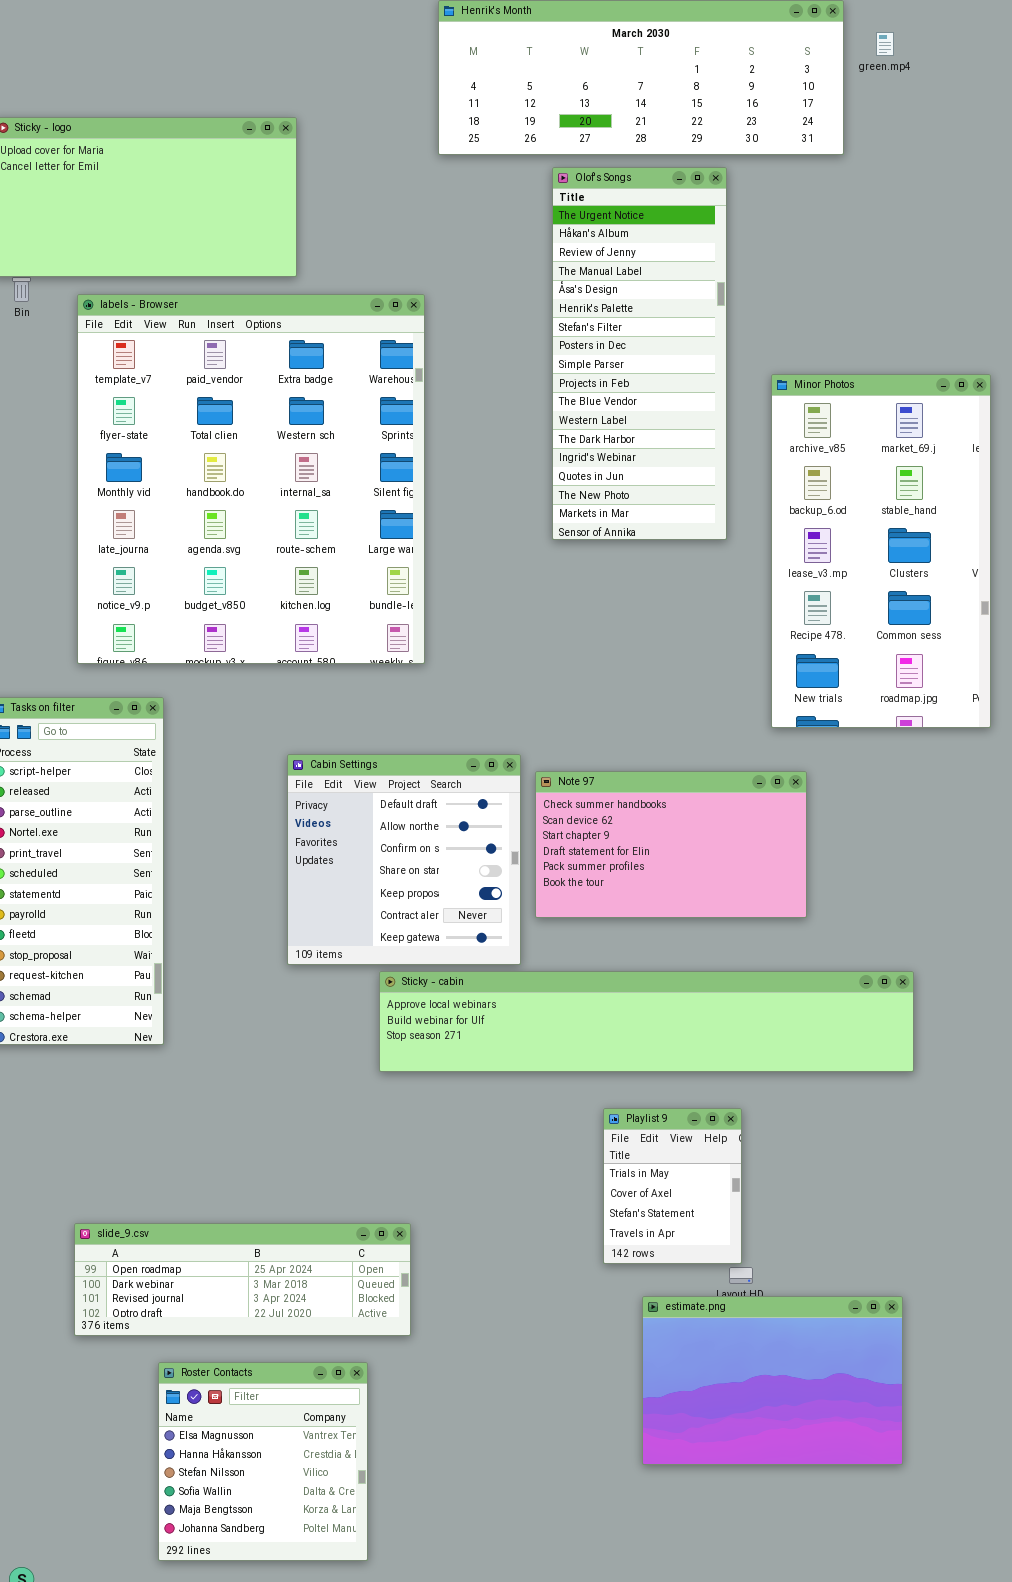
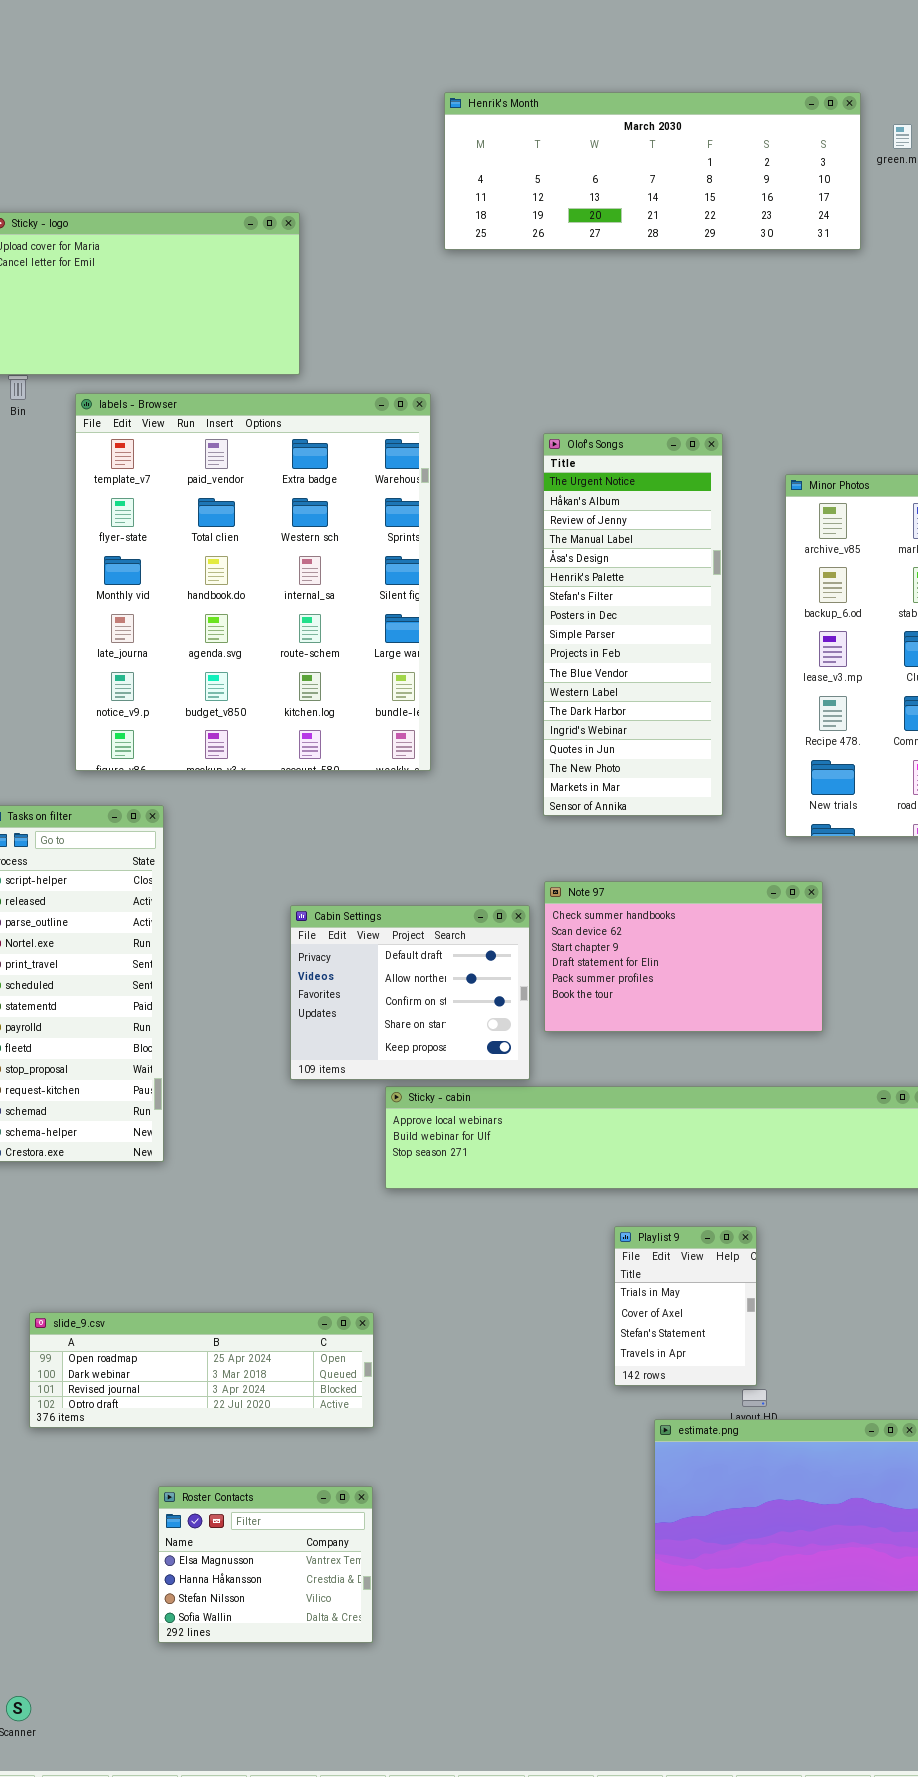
Olof's Songs: [552,167,727,540] -> [543,433,723,816], moved
Cabin Settings: [287,754,521,965] -> [290,905,530,1080], resized
slide_9.csv: [74,1223,411,1336] -> [29,1312,374,1428], moved
Roster Contacts: [158,1362,368,1561] -> [158,1486,373,1643], resized

